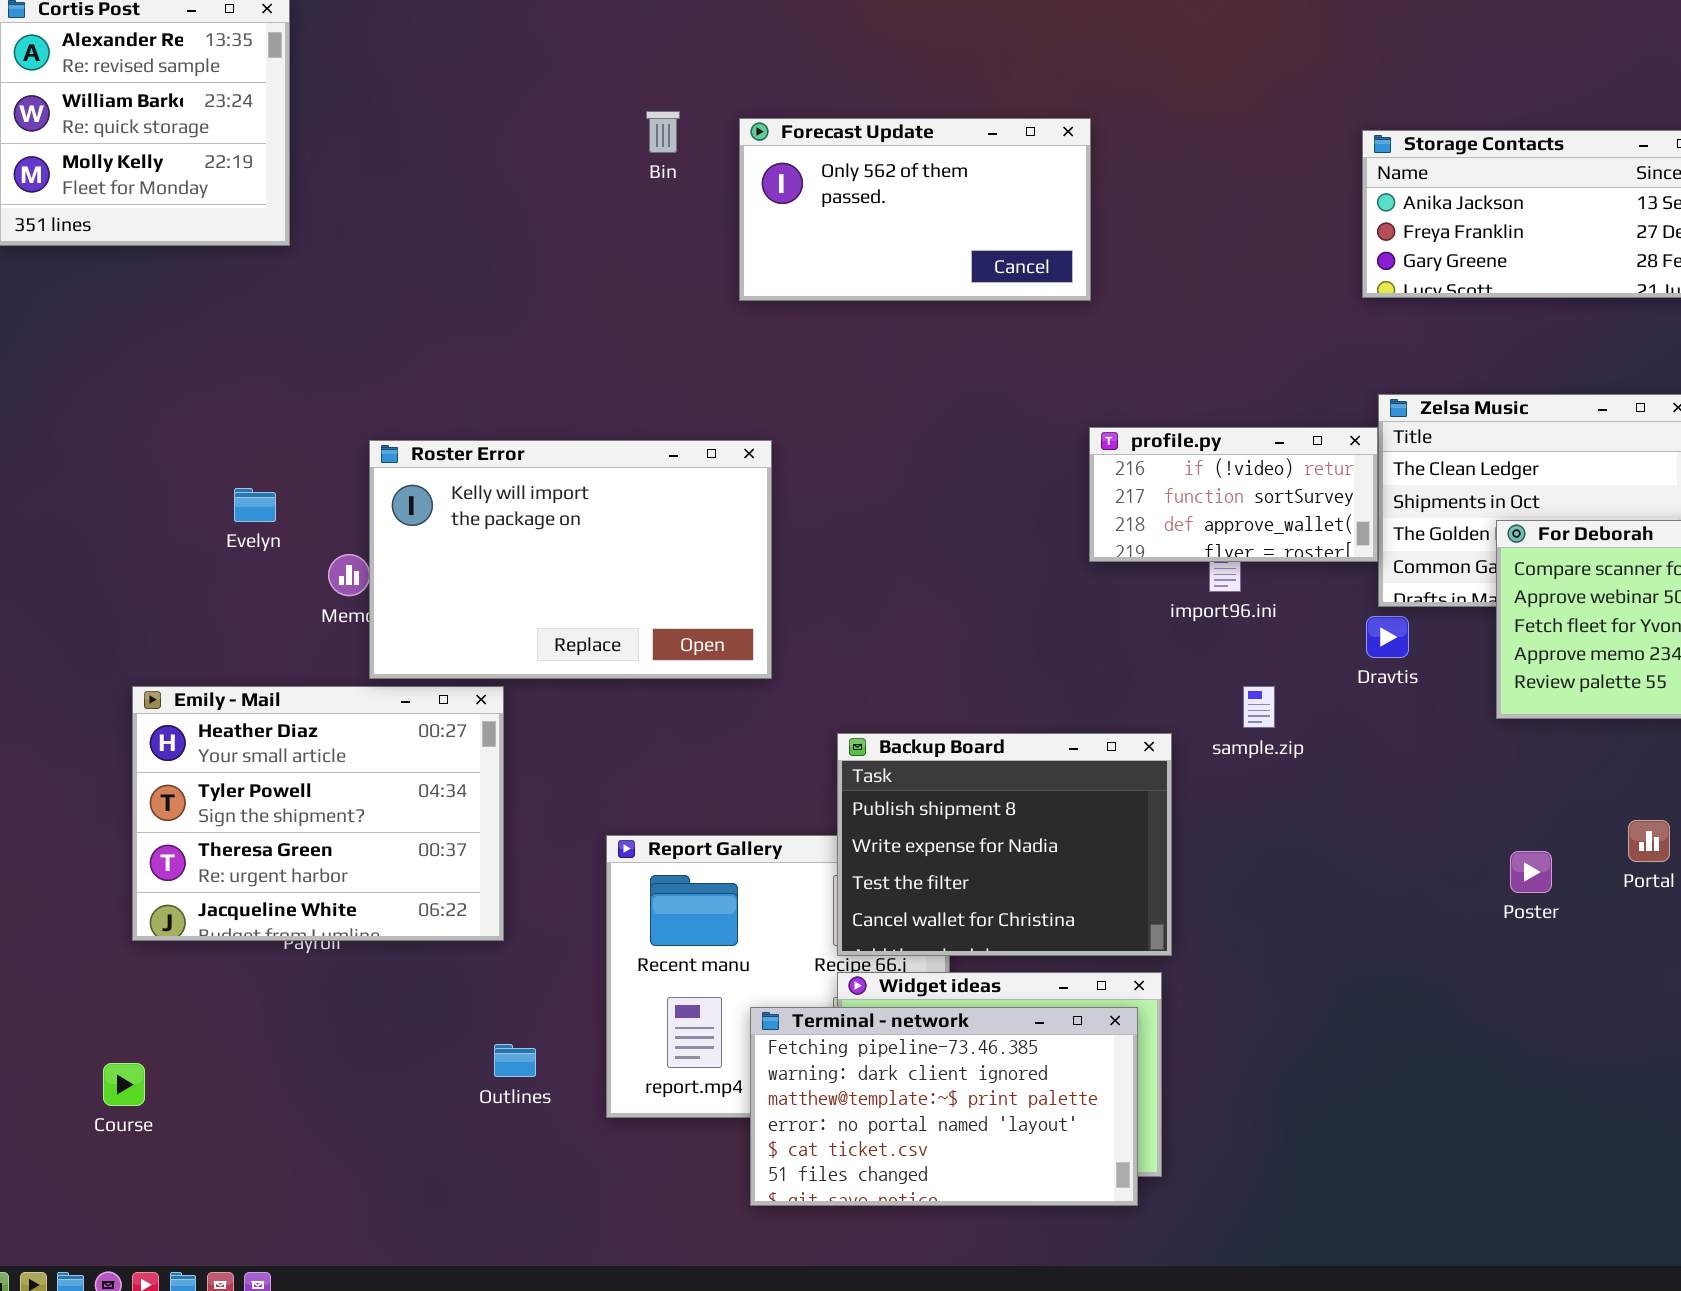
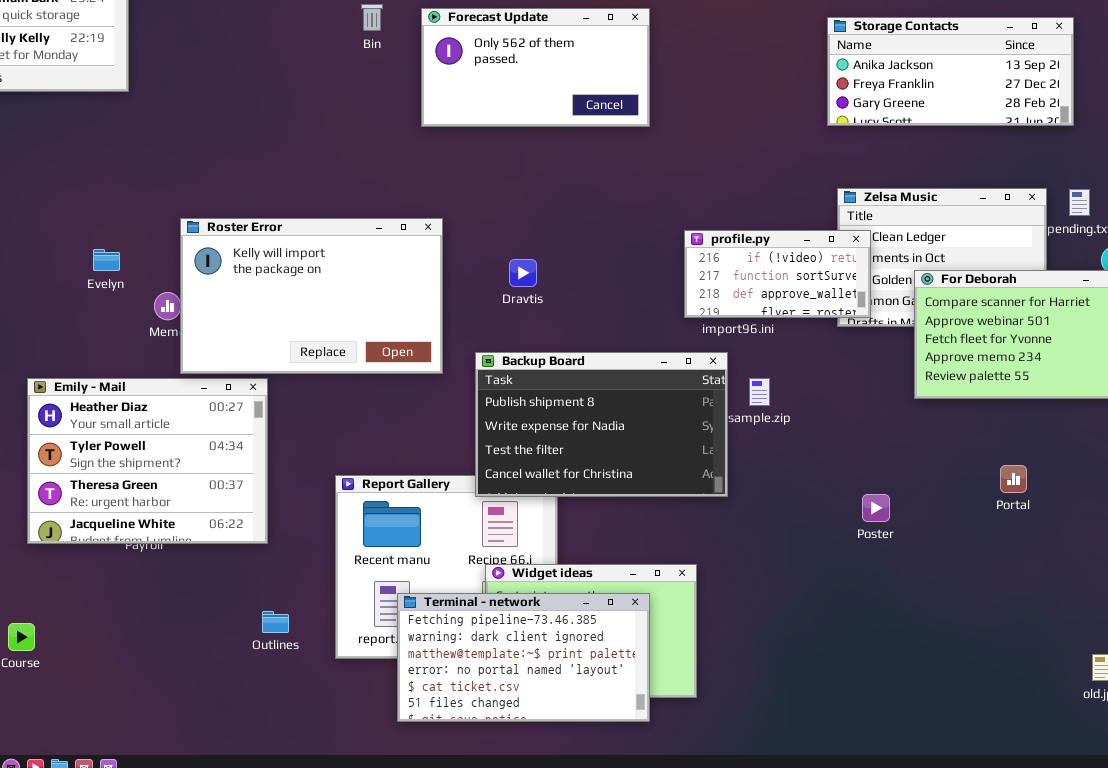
profile.py: [1089,427,1378,562] -> [684,230,871,318], moved
Dravtis: [1366,616,1409,658] -> [509,259,537,287], moved
Backup Board: [837,733,1172,956] -> [475,352,728,497], moved, resized
Poster: [1510,851,1552,893] -> [862,494,890,522], moved
Terminal - network: [750,1007,1138,1206] -> [397,593,650,722], moved

